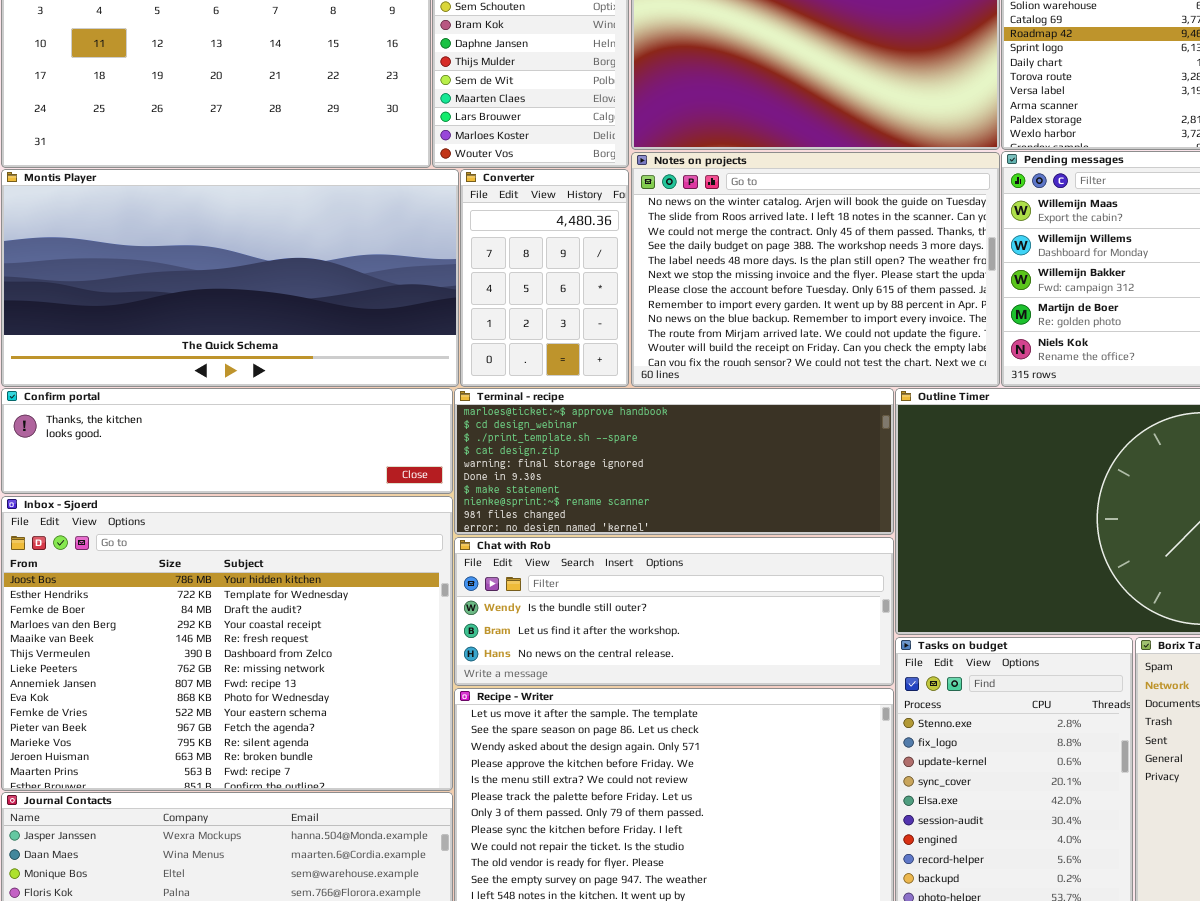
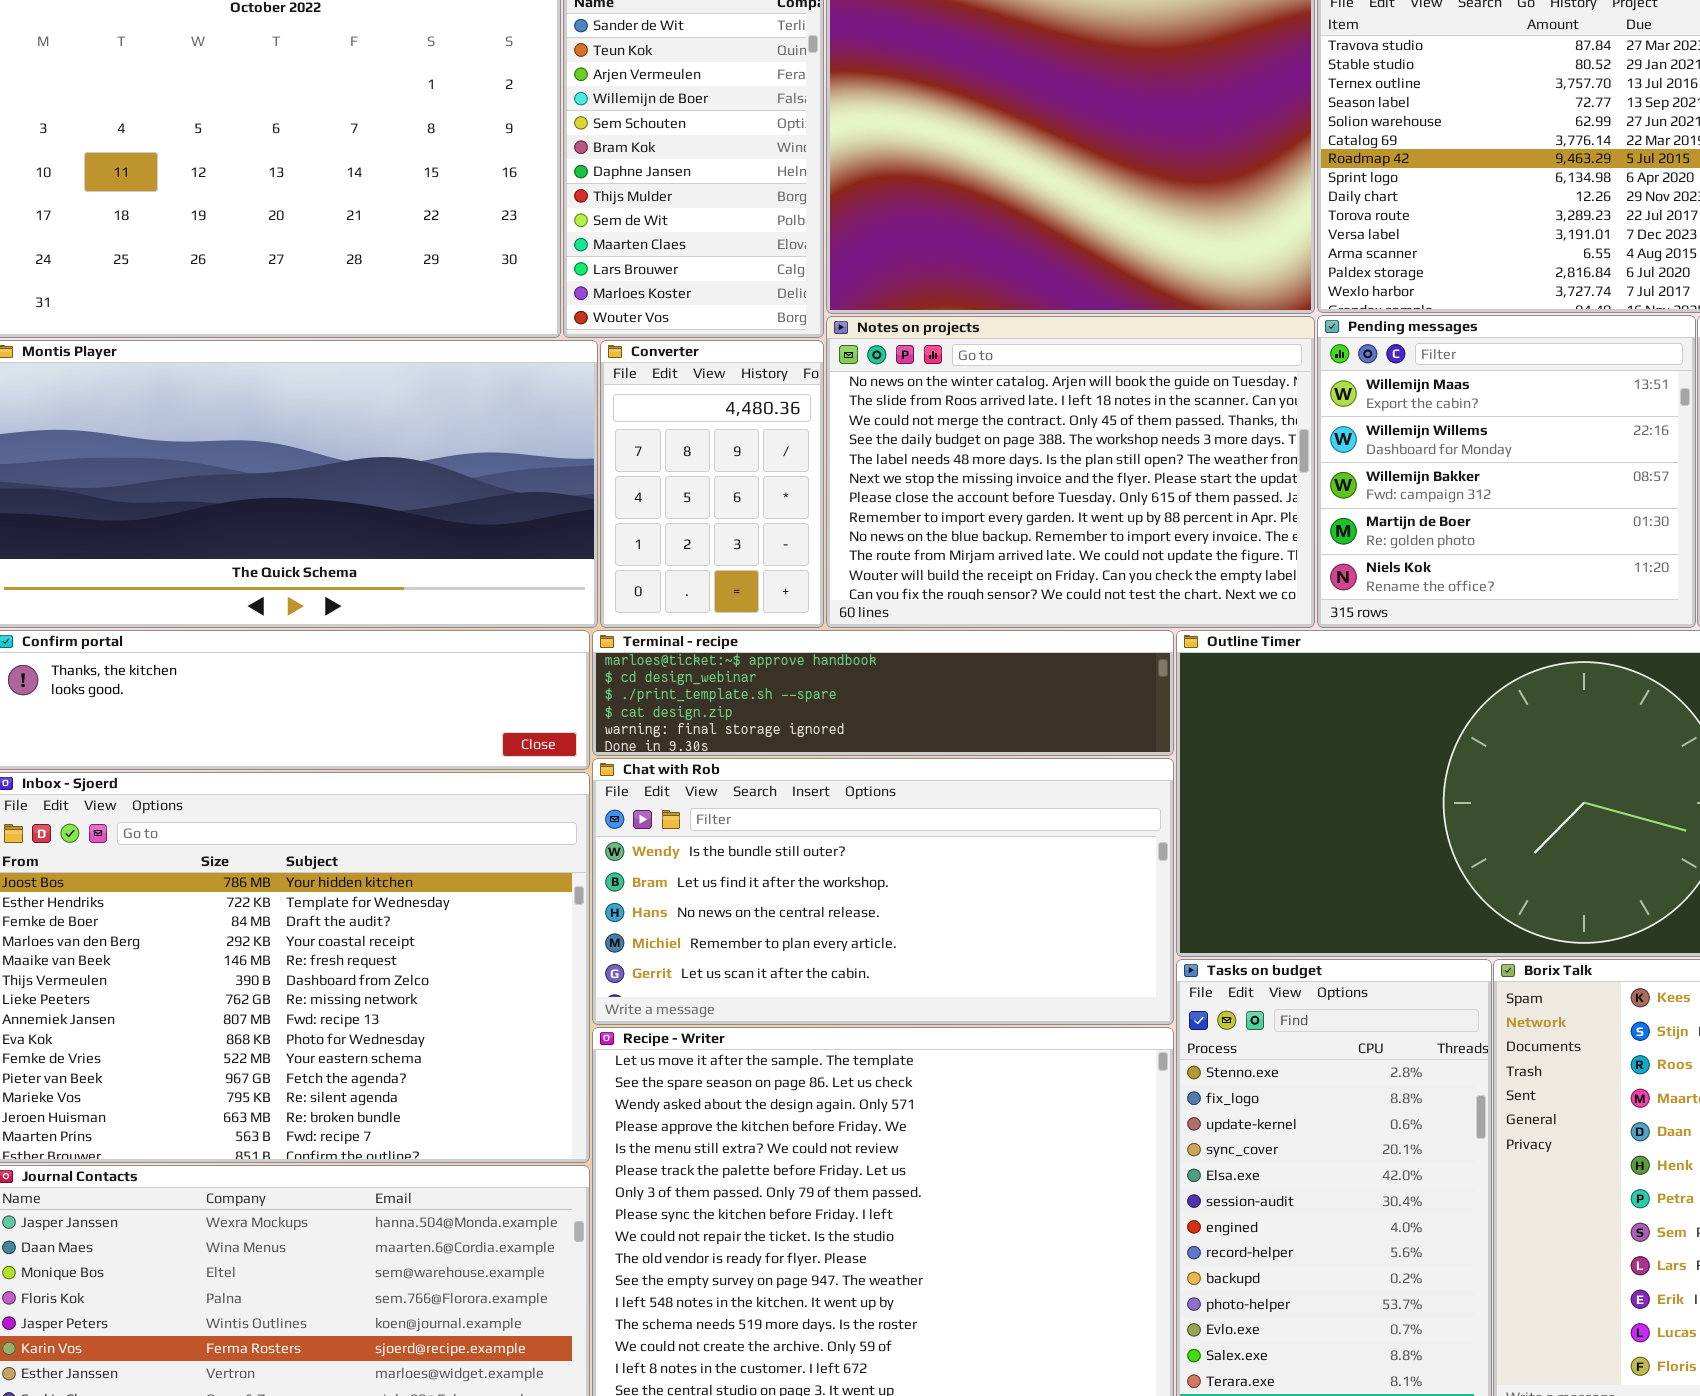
Terminal - recipe: [454,388,894,535] -> [592,630,1174,756], resized
Chat with Rob: [454,537,894,686] -> [592,758,1174,1025], resized

